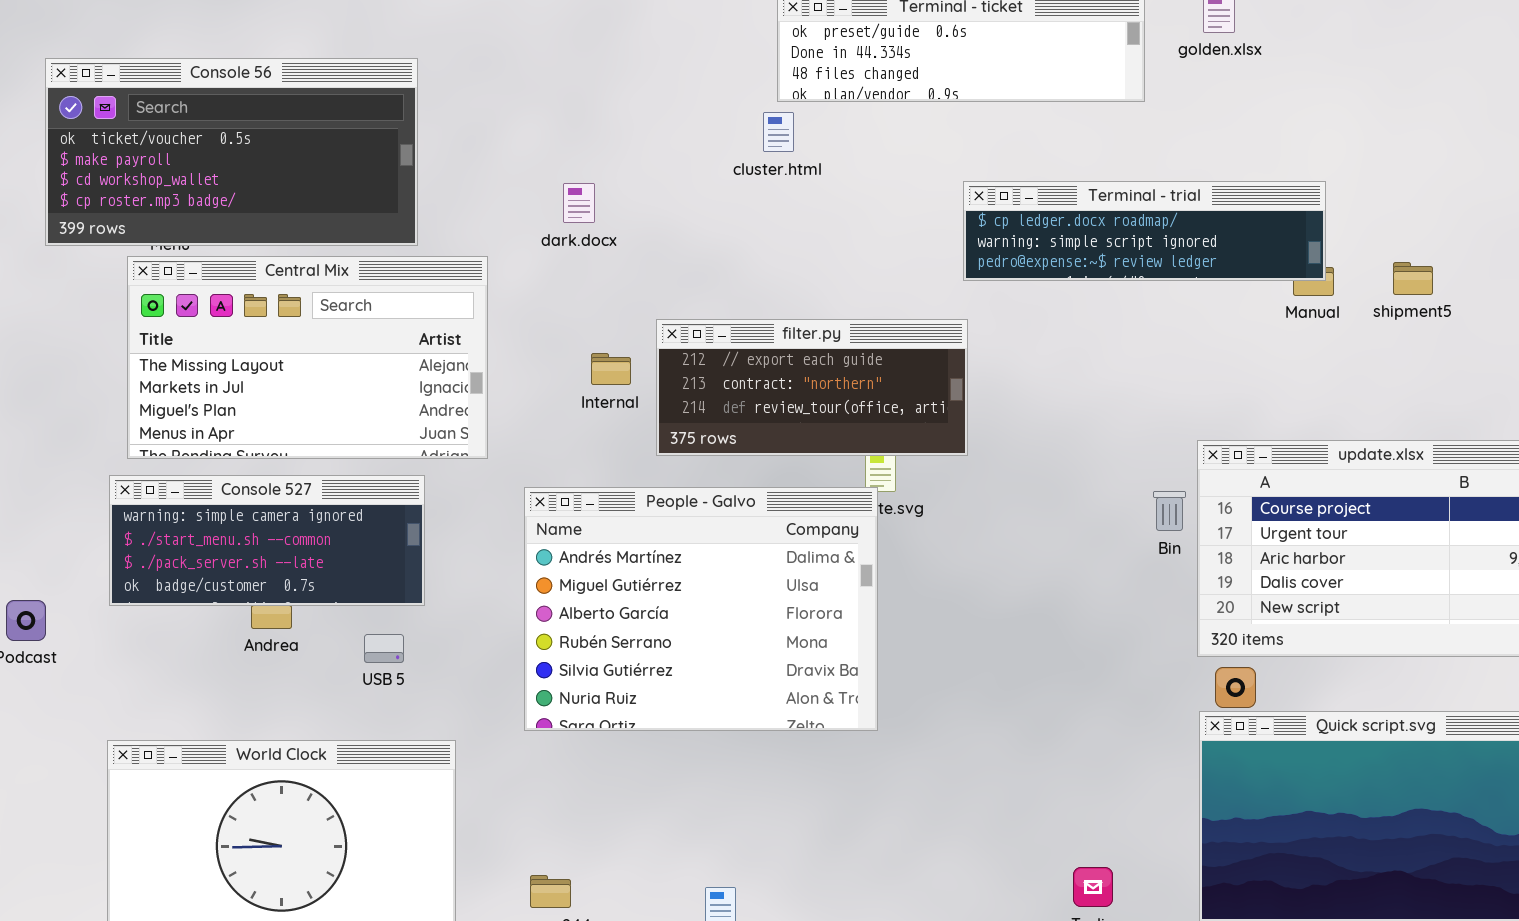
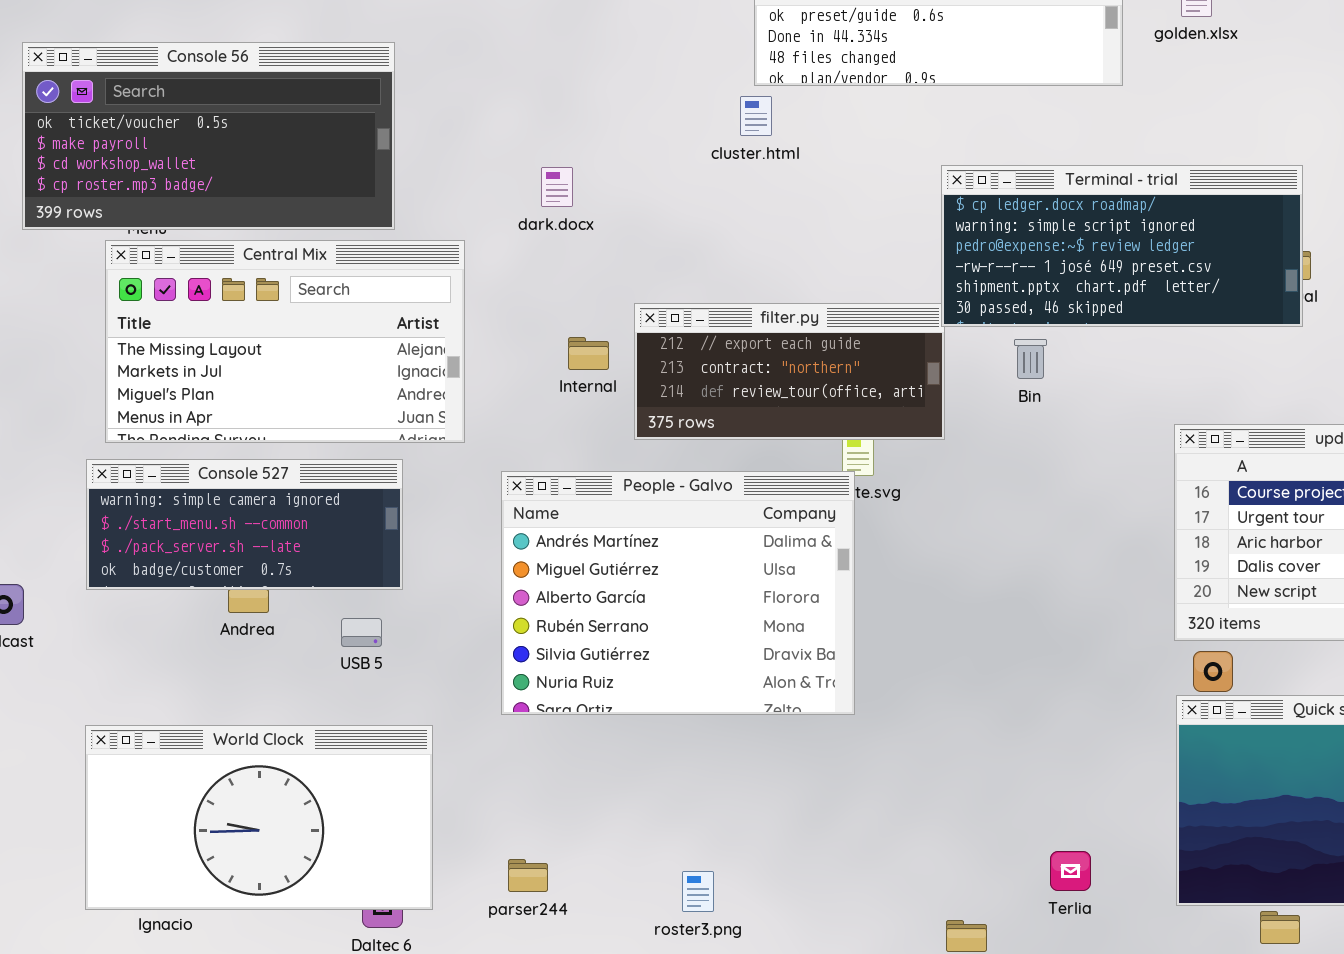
Terminal - trial: [963,181,1326,281] -> [941,165,1303,327], resized
Bin: [1153,491,1186,531] -> [1014,339,1047,379], moved

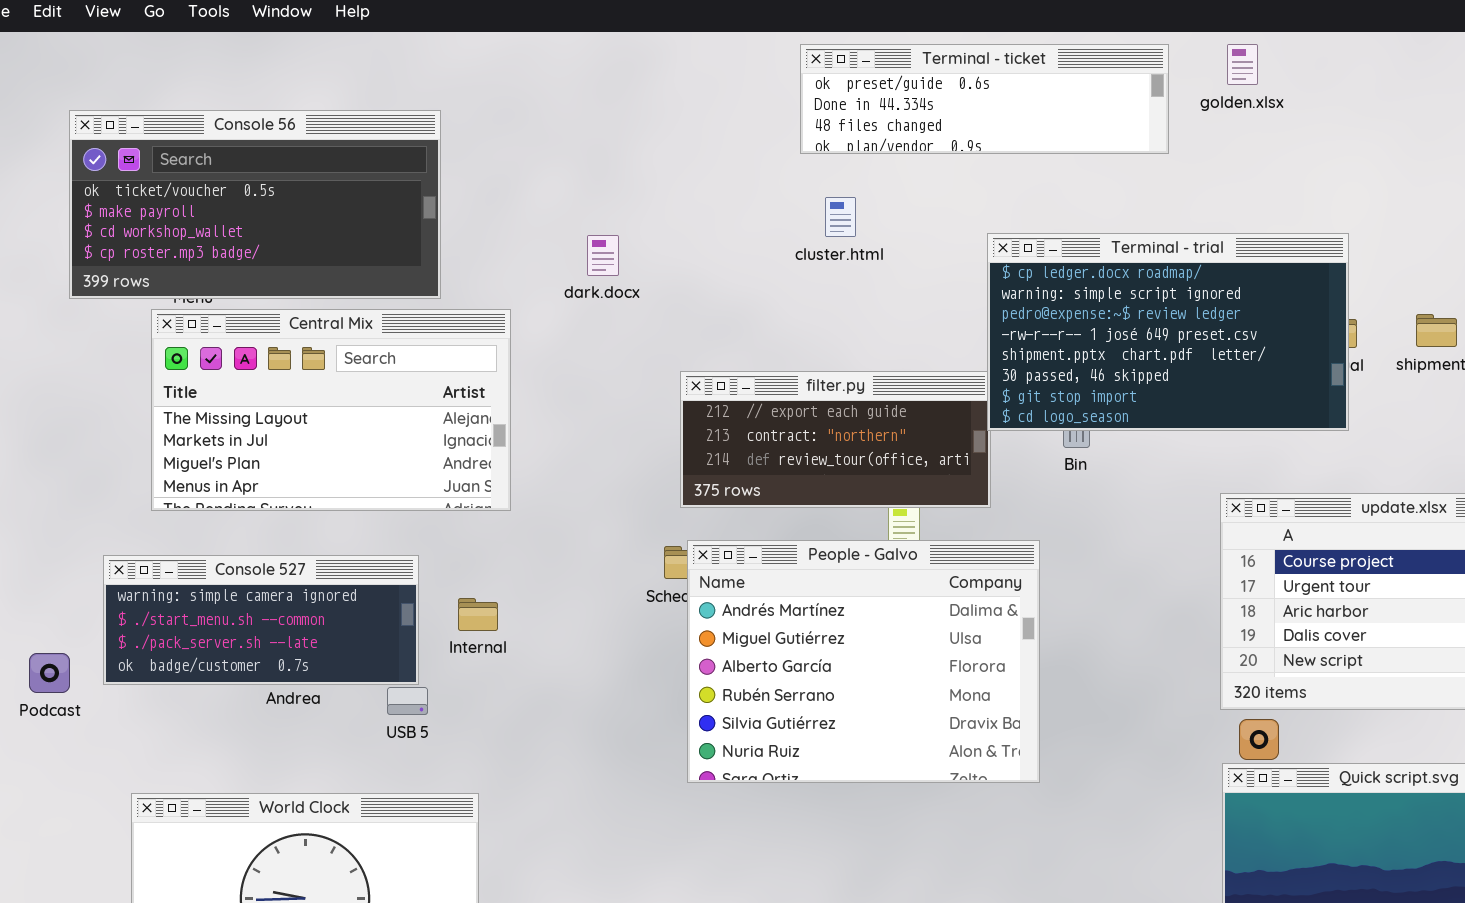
cluster.html: [740,96,772,136] -> [825,197,856,237], moved
Terminal - trial: [941,165,1303,327] -> [987,233,1349,431], resized
Internal: [568,337,609,370] -> [458,598,498,631], moved
Console 527: [86,459,403,590] -> [103,555,419,685], moved
People - Galvo: [501,471,855,715] -> [687,540,1040,783], moved

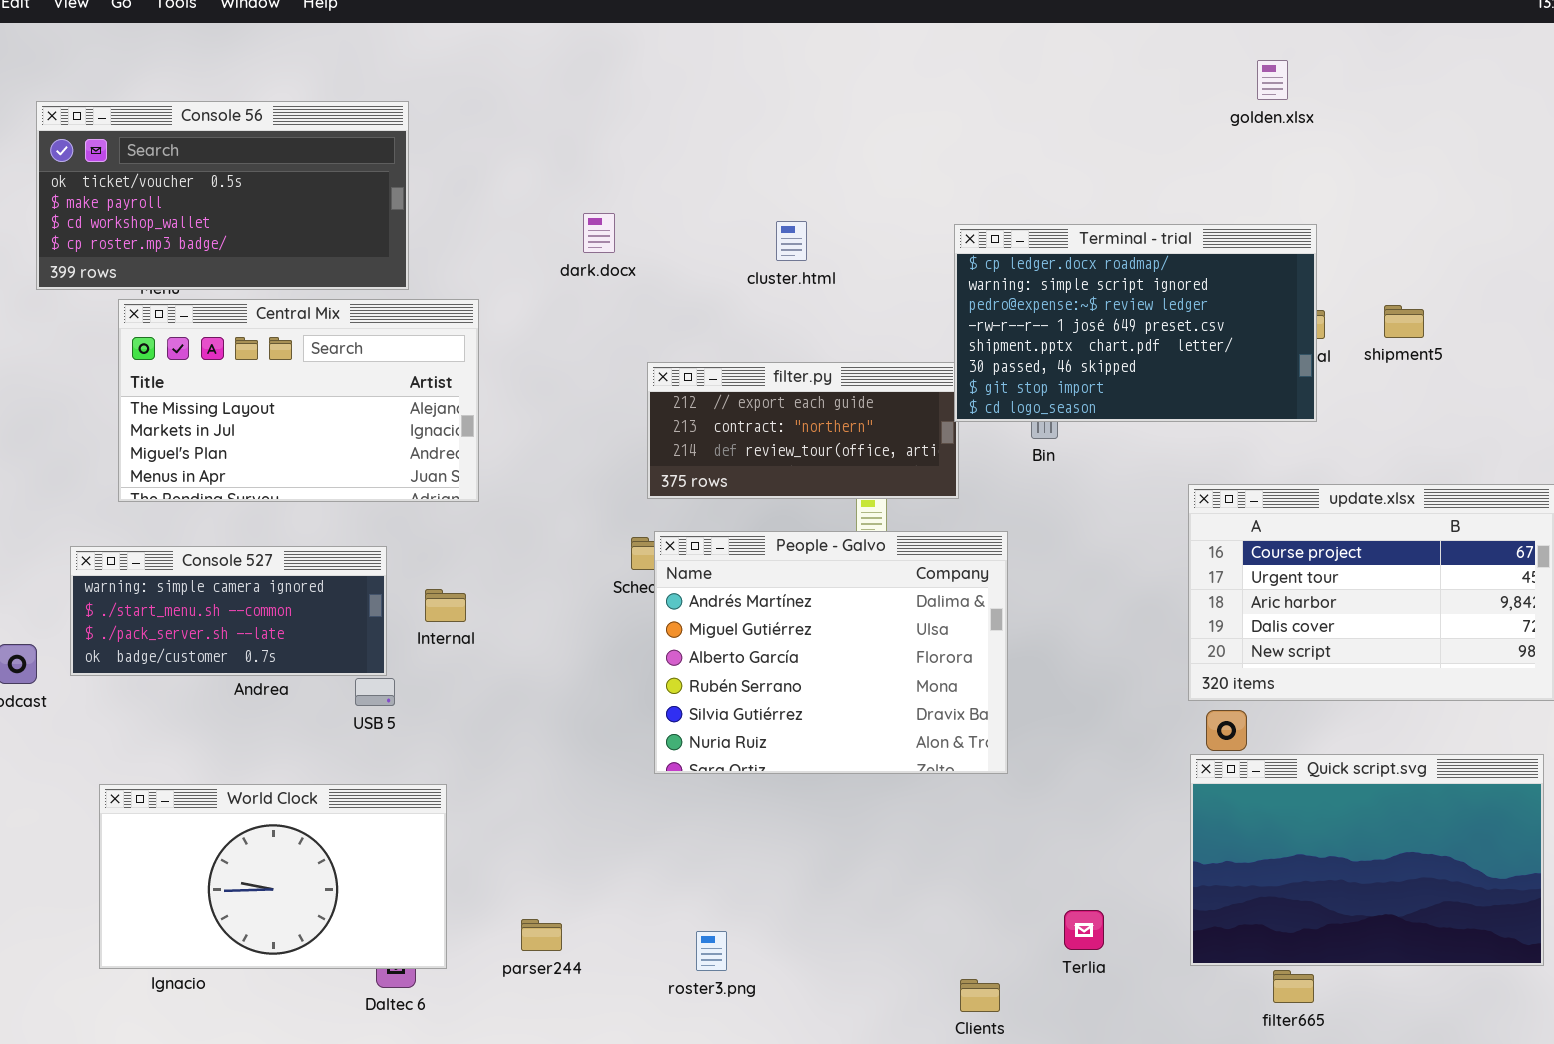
Terminal - ticket: [800,44,1169,154] -> none, closed
golden.xlsx: [1227,44,1258,85] -> [1257,60,1288,100], moved
cluster.html: [825,197,856,237] -> [776,221,807,261], moved
dark.docx: [587,235,619,276] -> [583,213,615,253], moved

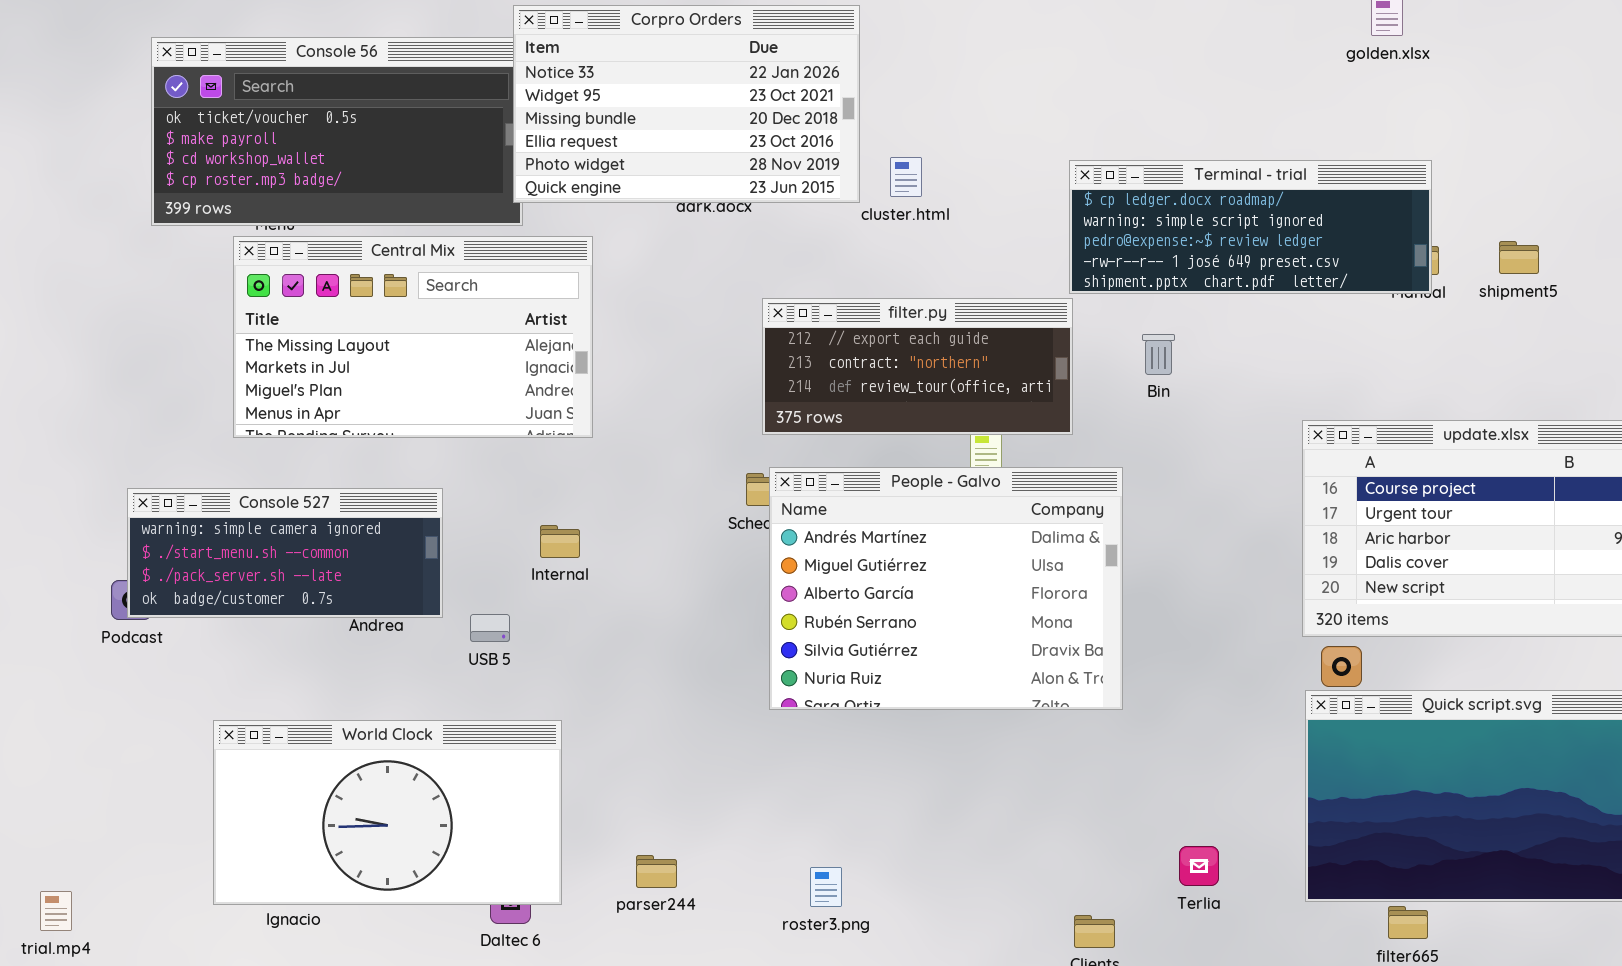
Corpro Orders: none -> [513,5,860,203], opened
Terminal - trial: [954,224,1317,422] -> [1069,160,1432,294], resized
Console 527: [70,546,387,676] -> [127,488,443,618], moved

